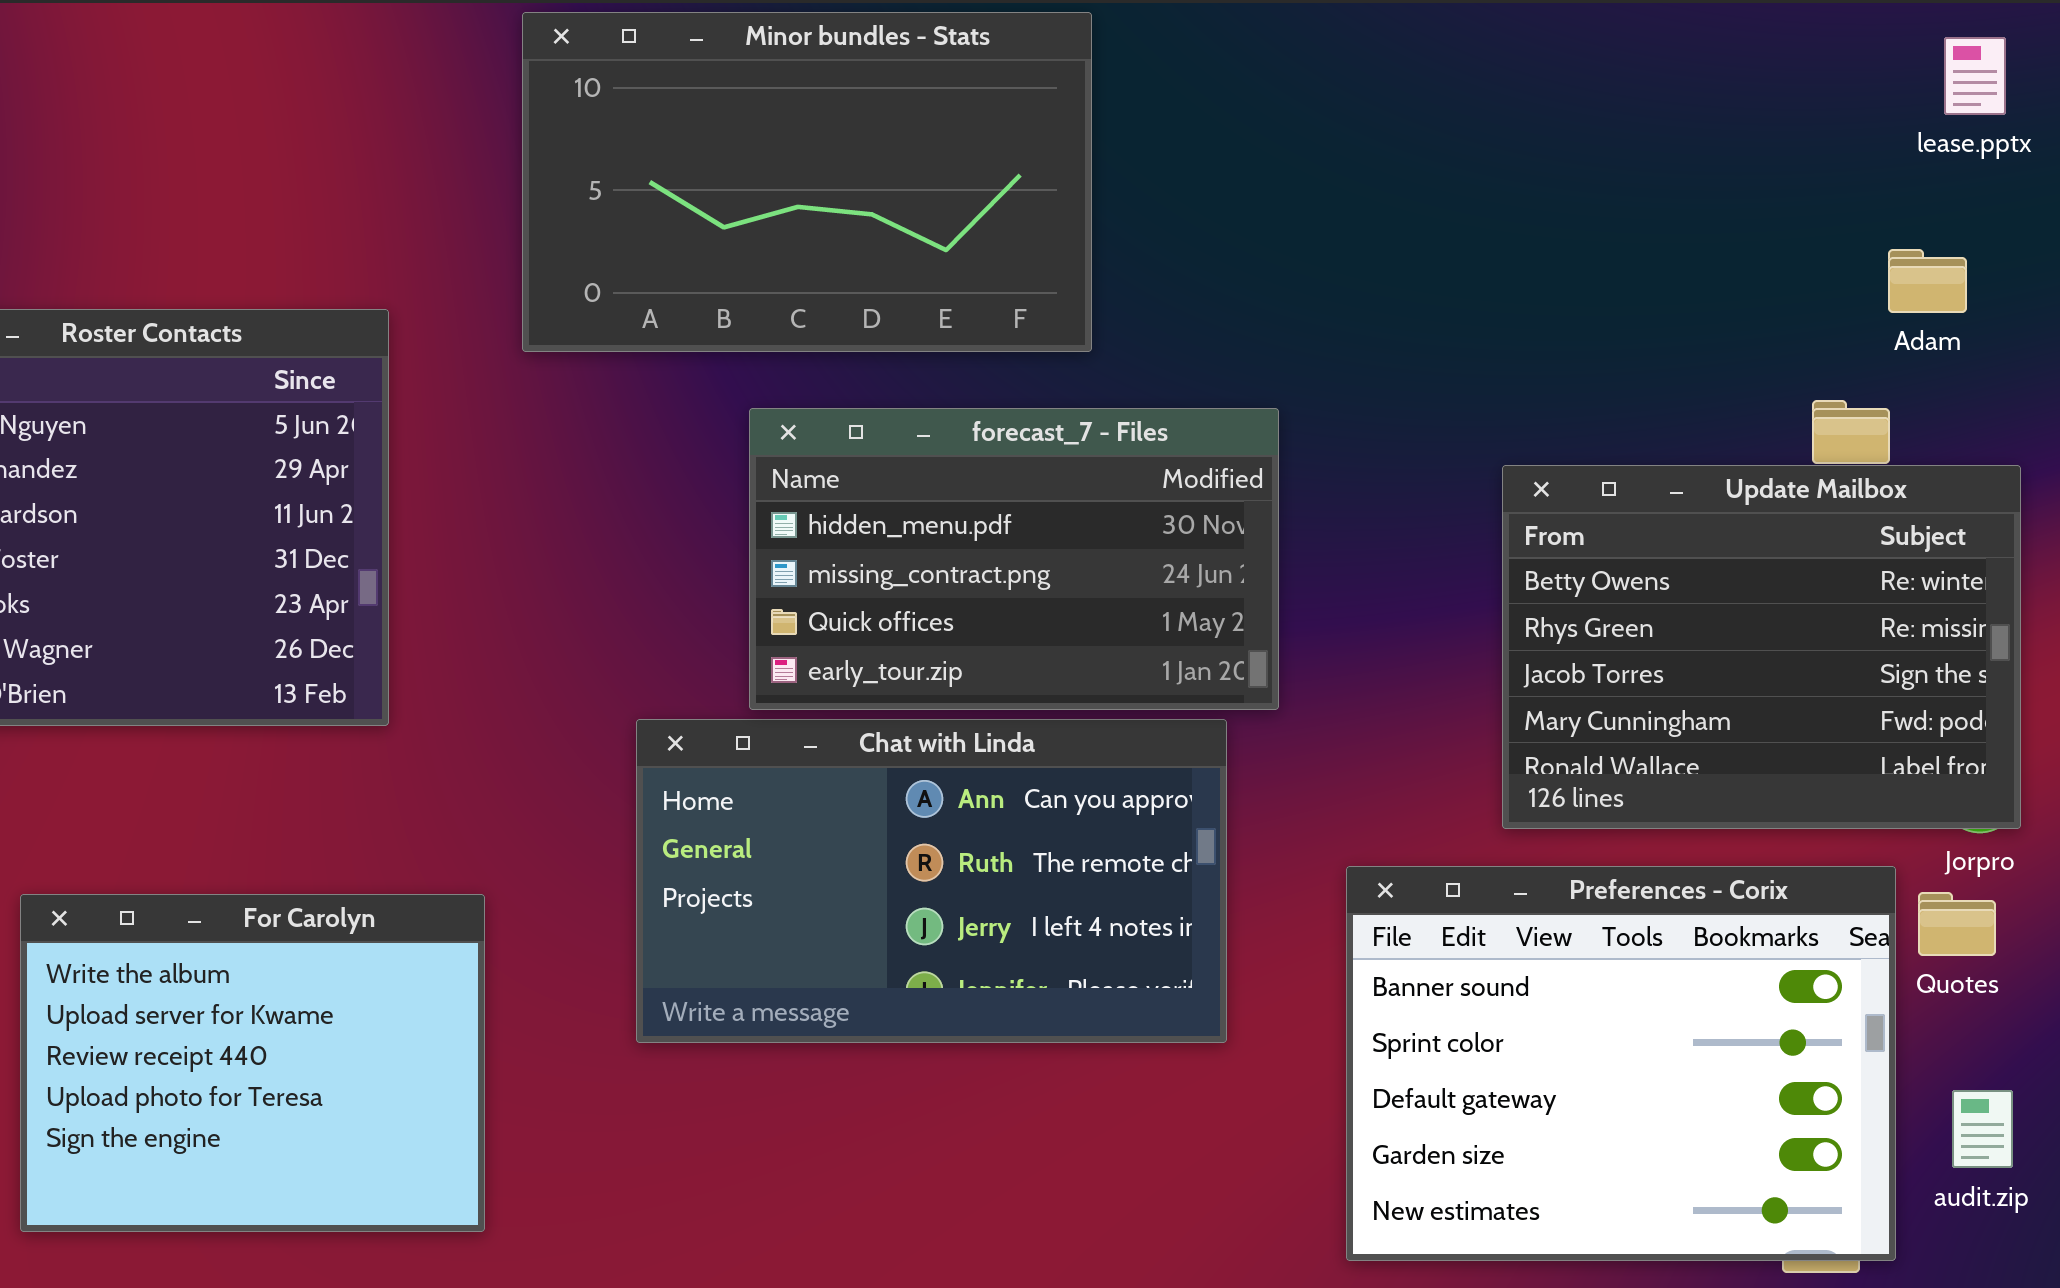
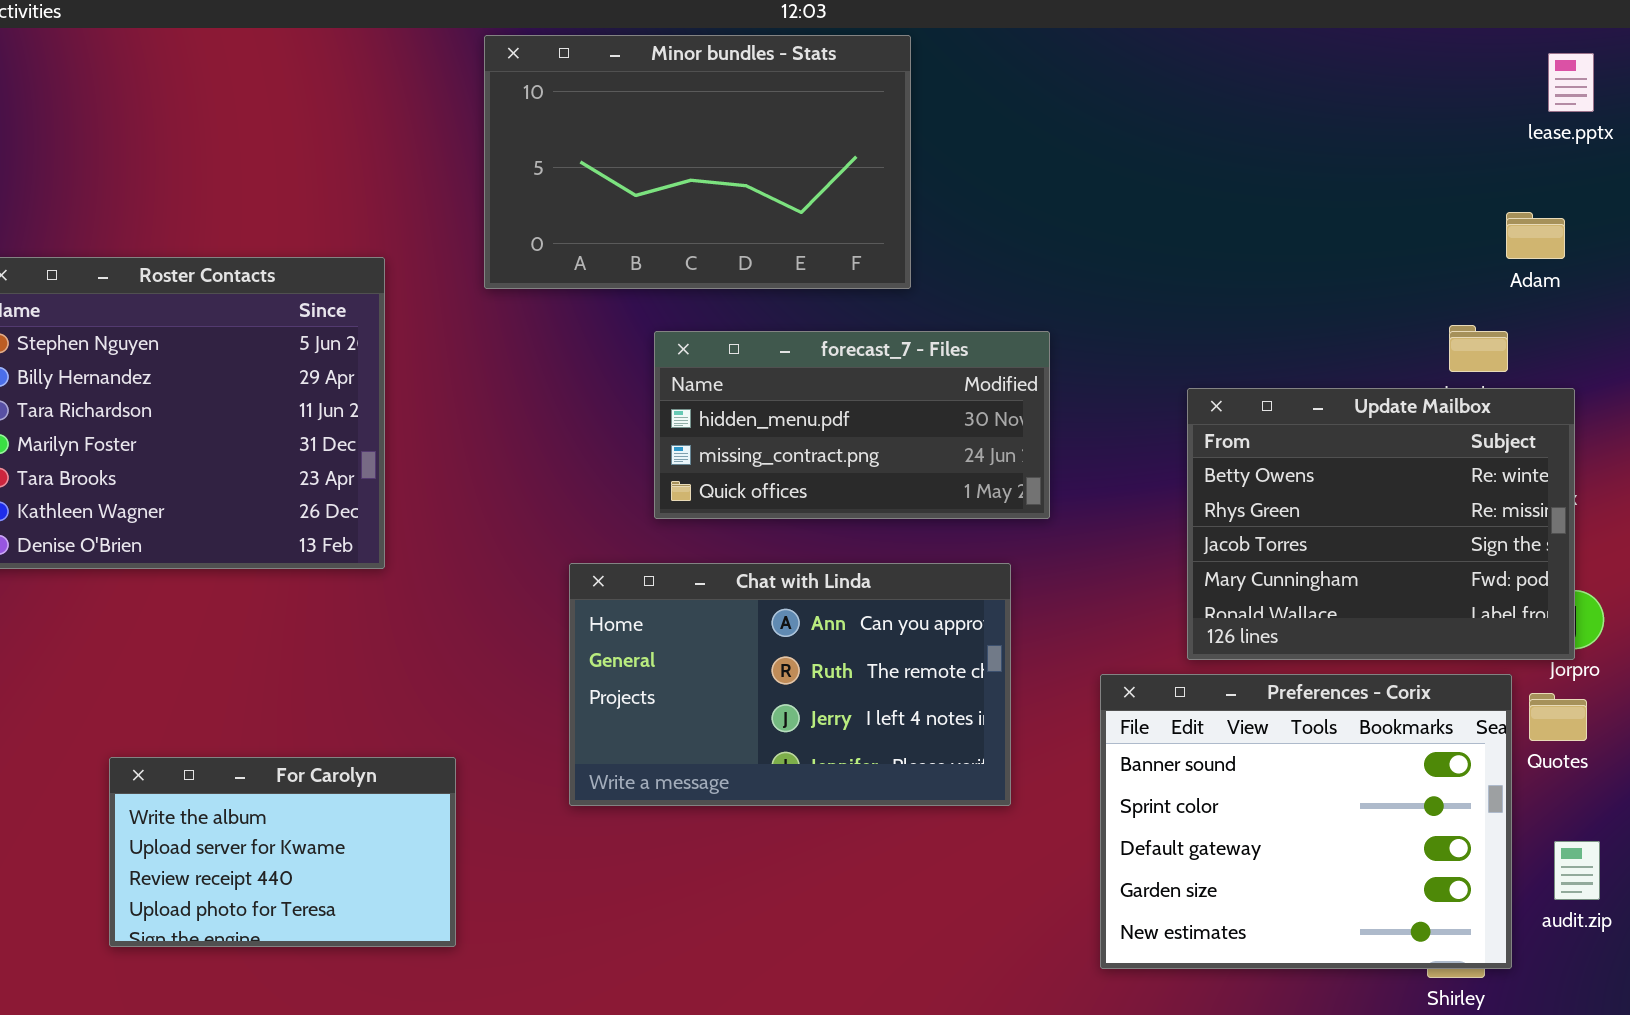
forecast_7 - Files: [749,408,1279,710] -> [654,331,1050,519], resized
Update Mailbox: [1502,465,2021,829] -> [1187,388,1575,660], moved
For Carolyn: [20,894,485,1232] -> [109,757,456,947], resized

